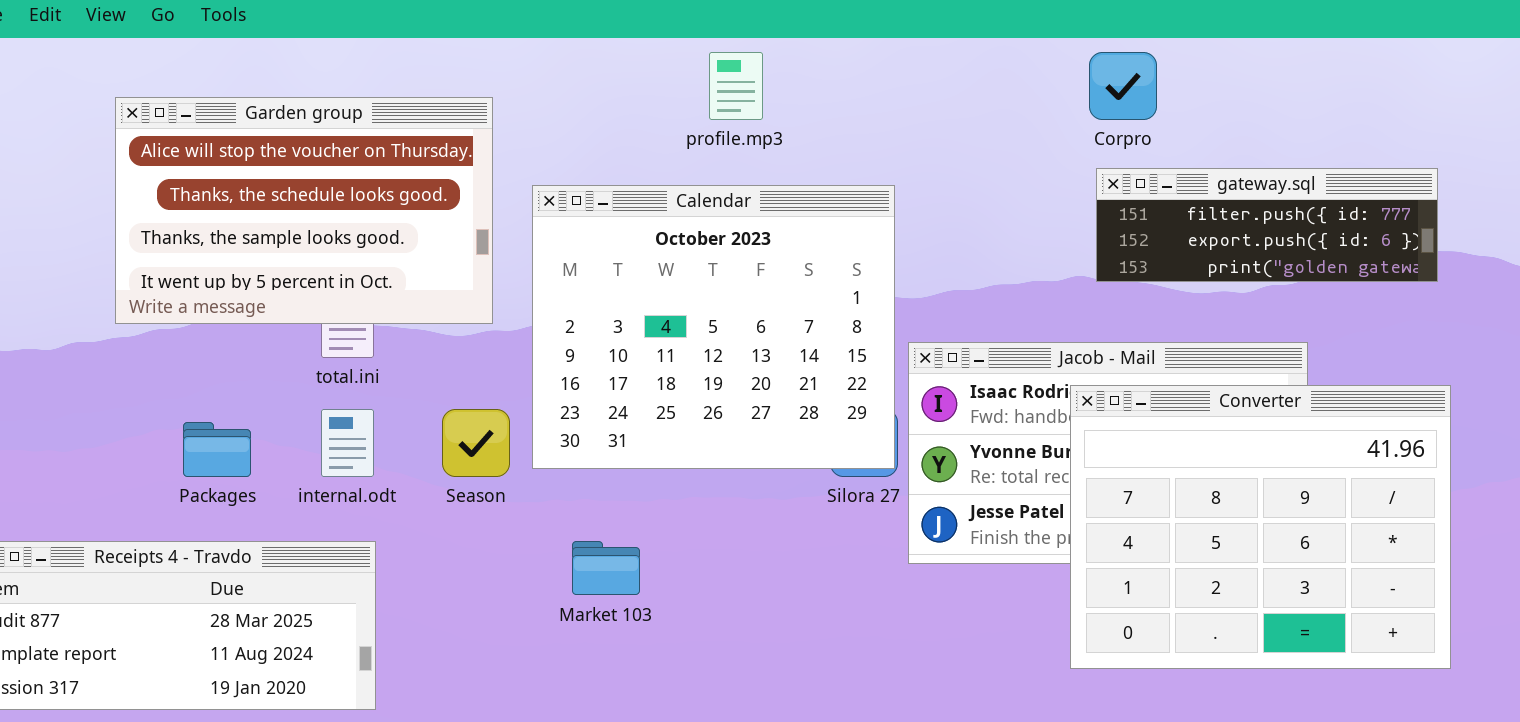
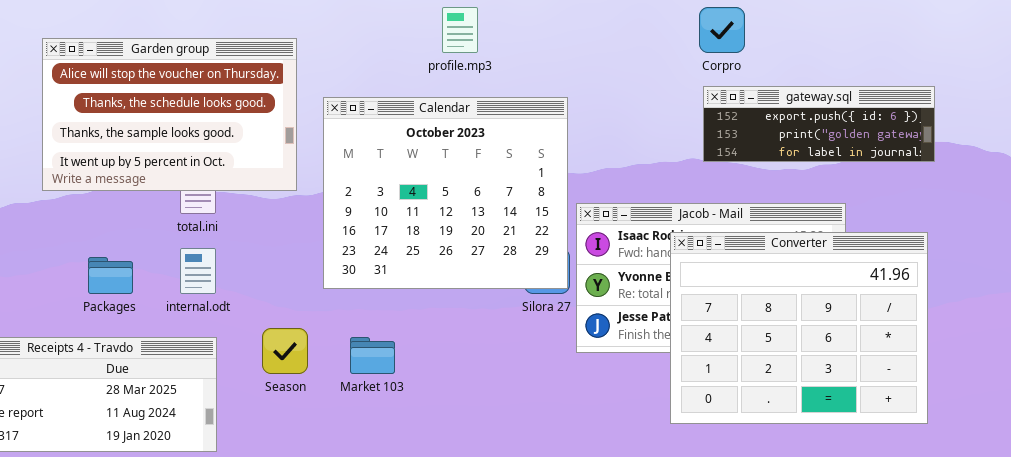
gateway.sql: [1096,168,1438,282] -> [703,86,935,162], scrolled down 1 row
Converter: [1070,385,1451,669] -> [670,232,928,424], moved
Season: [442,409,510,477] -> [262,328,308,374], moved

